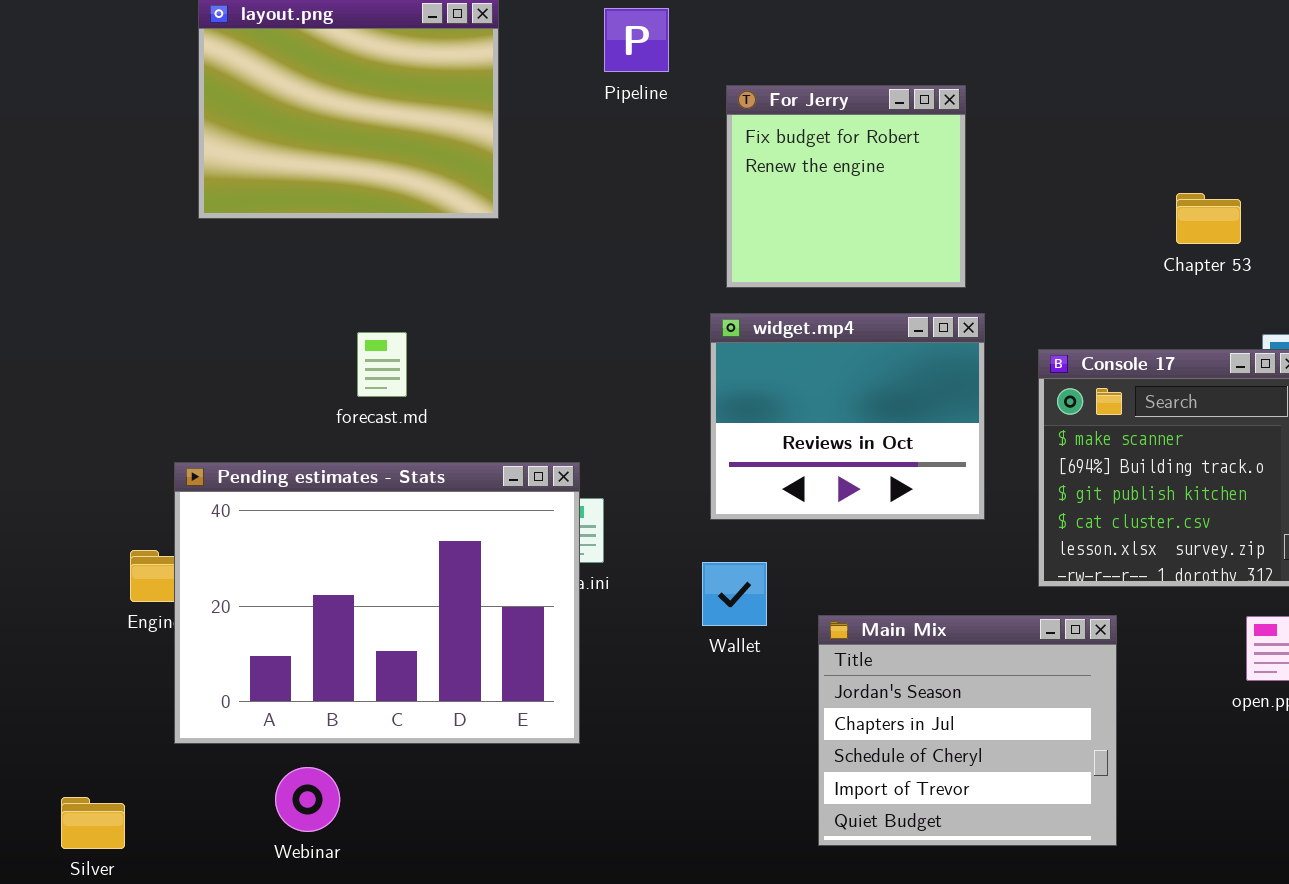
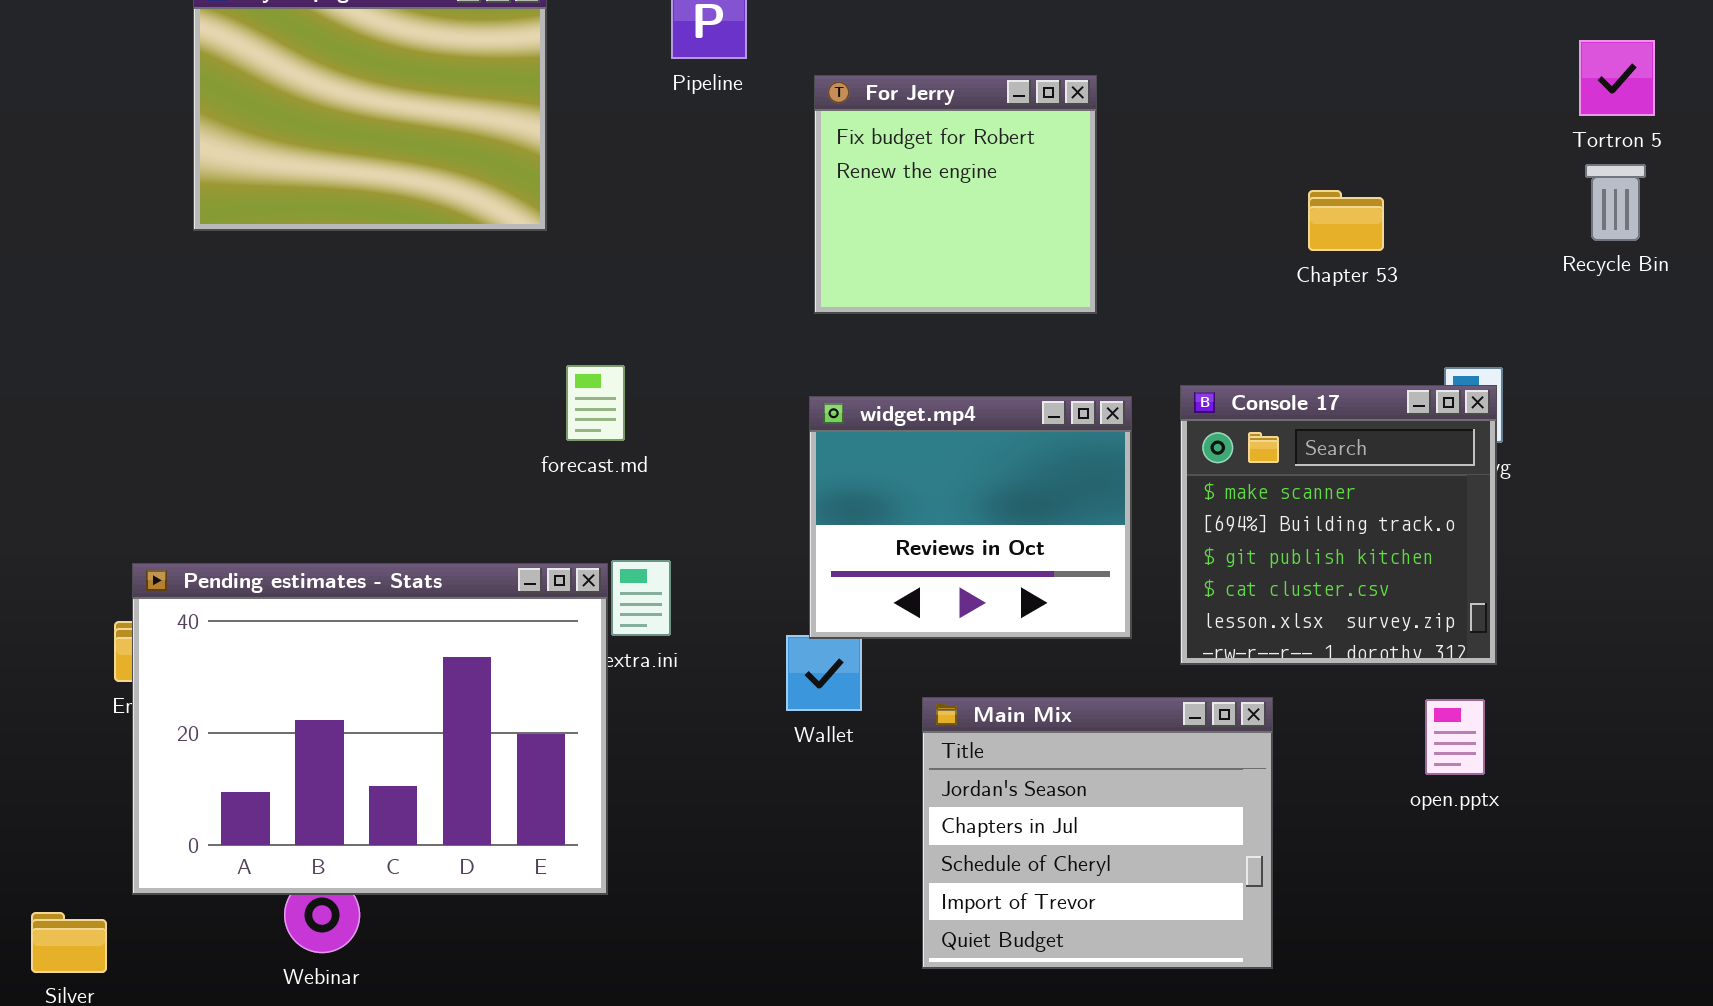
Chapter 53: [1176,193,1241,244] -> [1308,190,1384,251], moved
widget.mp4: [710,313,985,520] -> [809,396,1132,639], moved
forecast.md: [357,332,407,397] -> [566,365,625,441], moved
Pending estimates - Stats: [174,462,580,744] -> [132,563,608,895], moved

